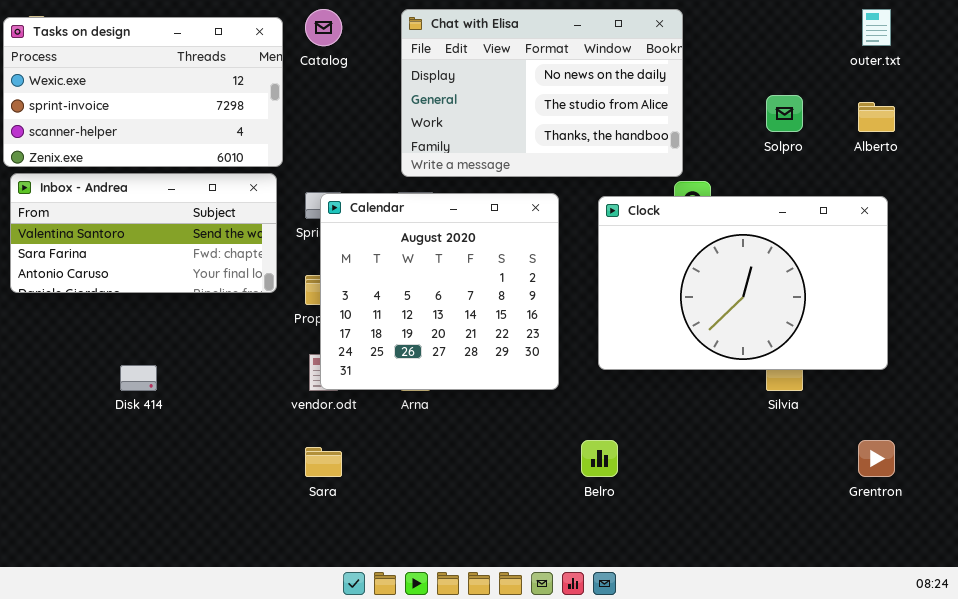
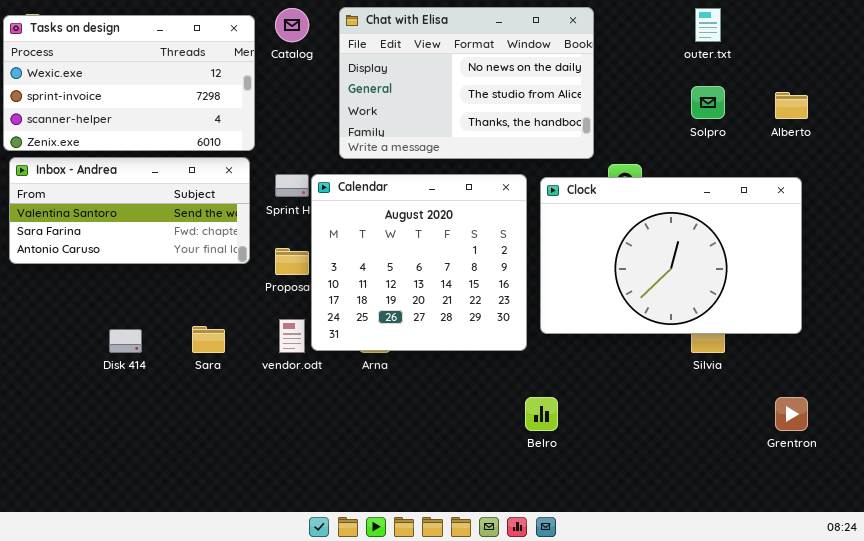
Chat with Elisa: [401,9,683,177] -> [339,7,594,159], moved
outer.txt: [862,9,891,46] -> [695,8,721,42], moved
Calendar: [320,193,559,390] -> [311,174,527,351], moved
Sara: [305,447,342,477] -> [192,326,225,353], moved

